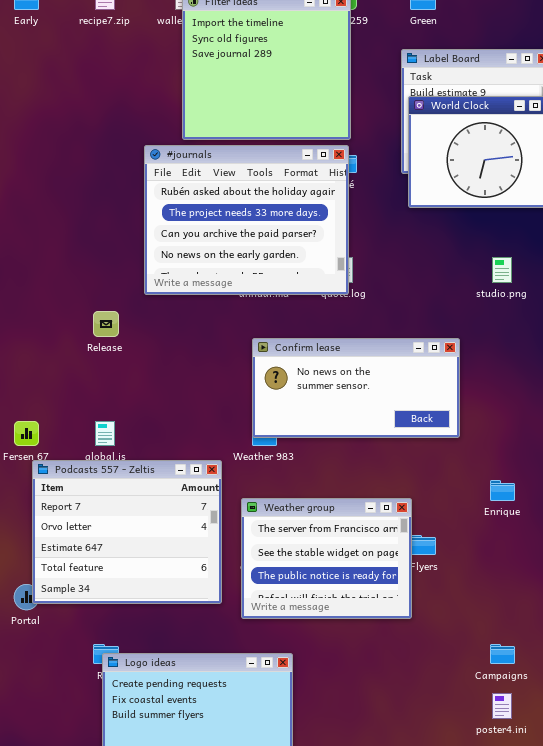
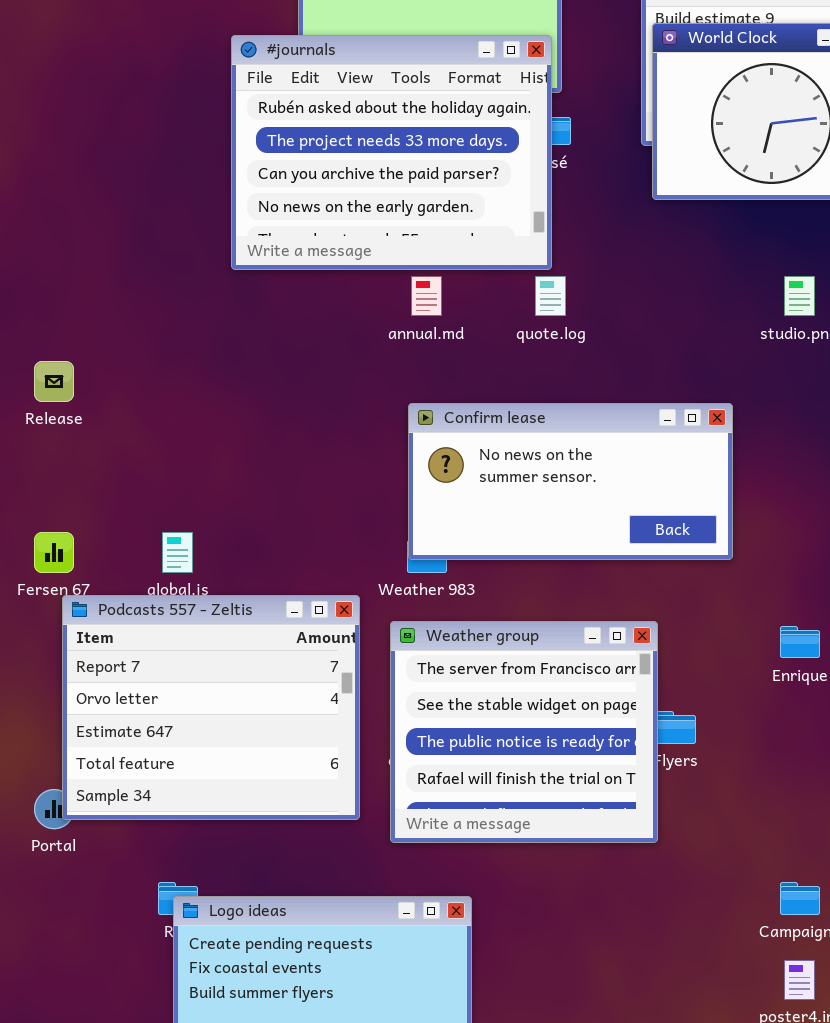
#journals: [144,145,349,295] -> [231,35,552,270], moved
Release: [93,311,119,337] -> [34,361,74,402], moved
Weather group: [241,498,412,619] -> [390,621,658,843], resized

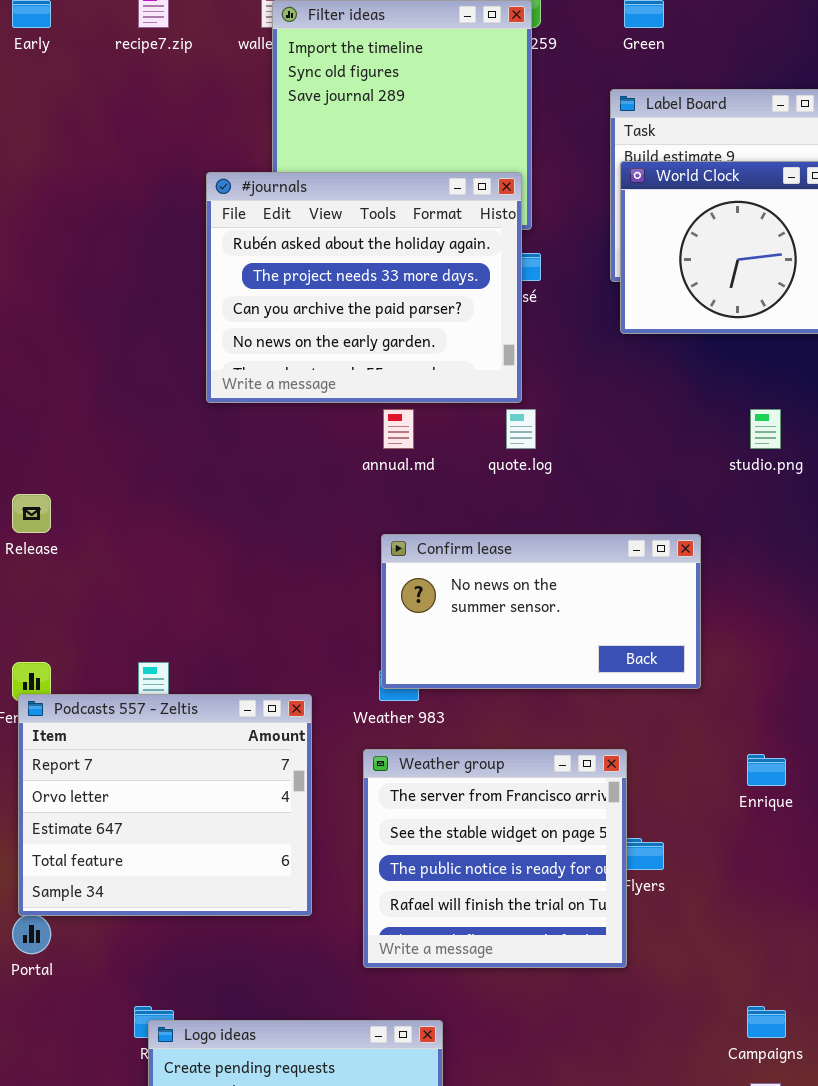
Podcasts 557 - Zeltis: [62,595,360,820] -> [18,694,312,916], moved

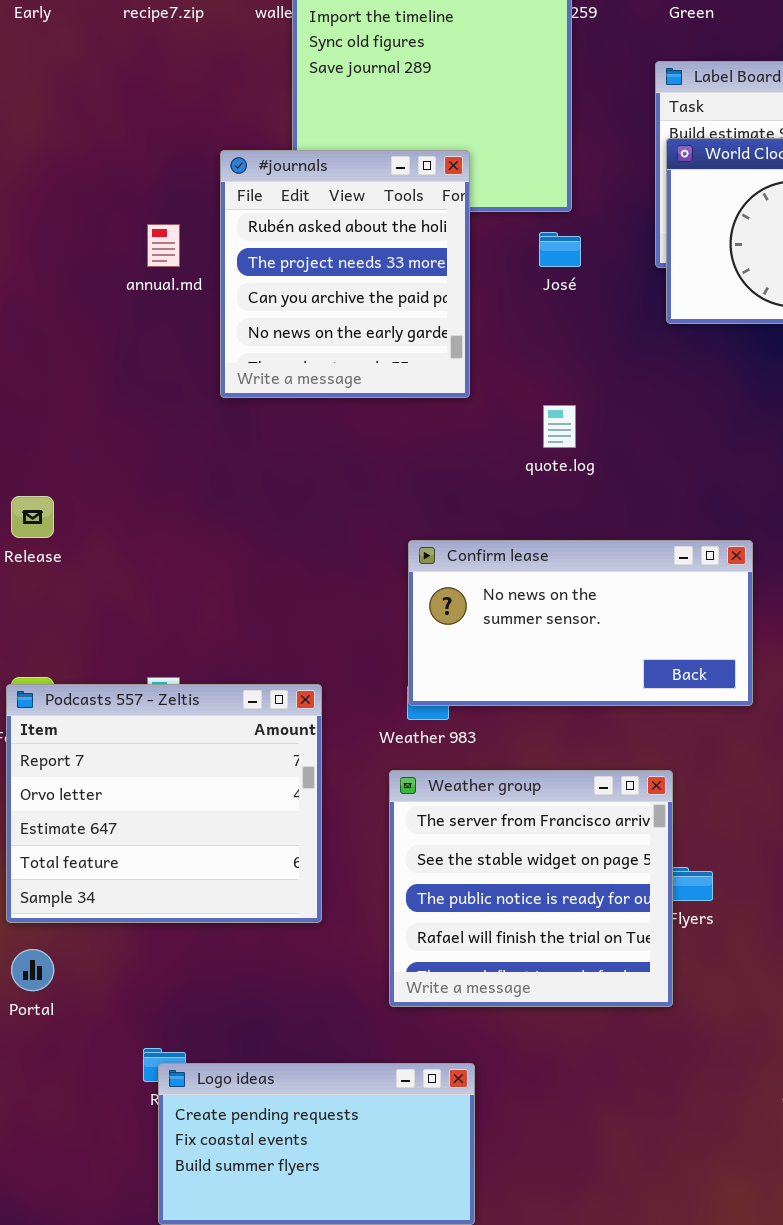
#journals: [206,172,522,403] -> [220,150,470,398], resized
annual.md: [383,409,414,449] -> [147,224,180,267], moved
Podcasts 557 - Zeltis: [18,694,312,916] -> [6,684,322,923], moved

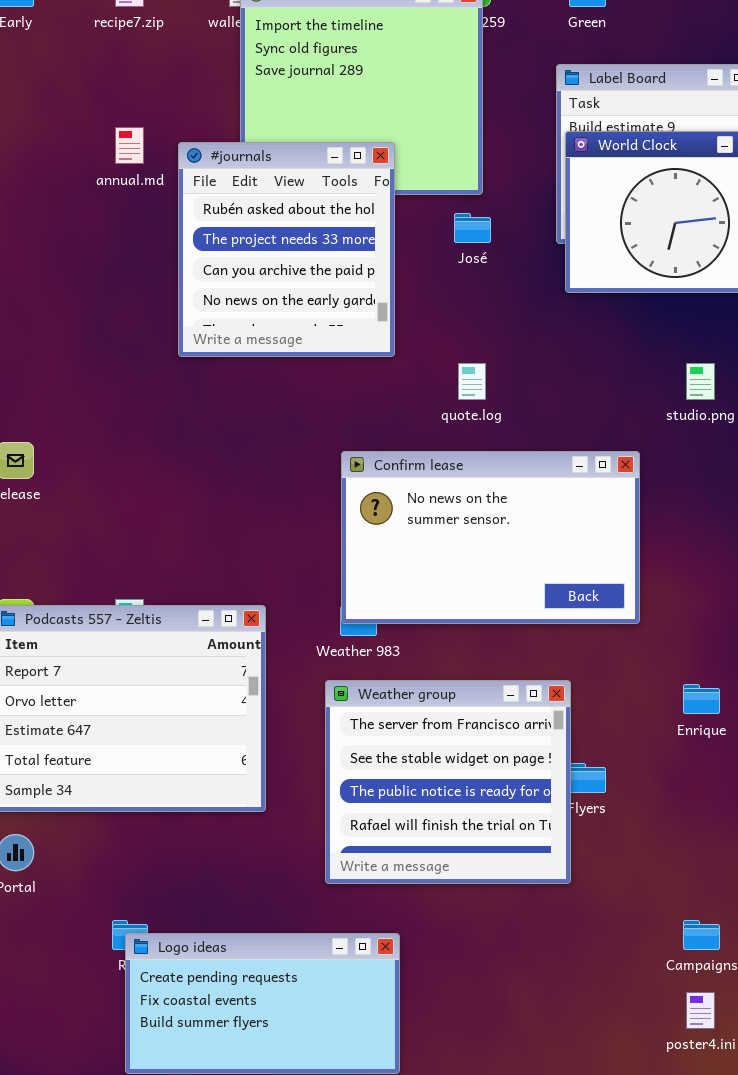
annual.md: [147,224,180,267] -> [115,127,144,164], moved
Confirm lease: [408,540,753,706] -> [341,451,640,624], resized

